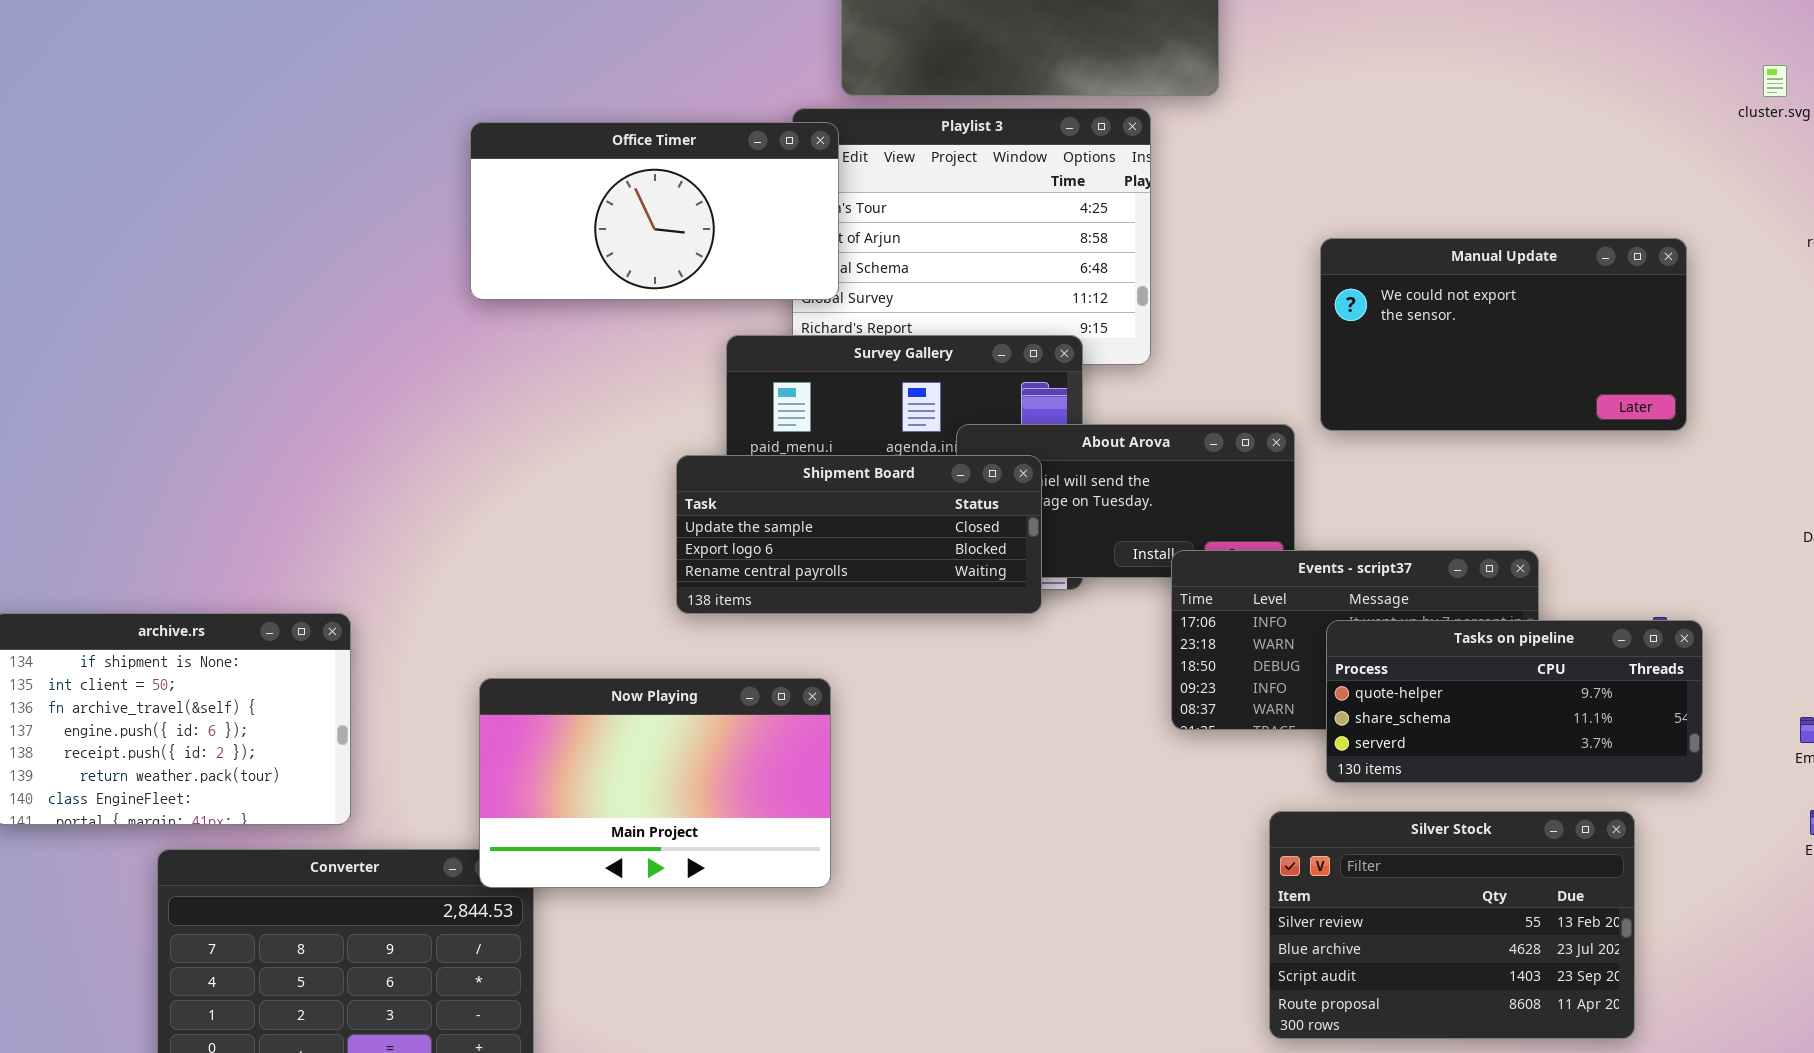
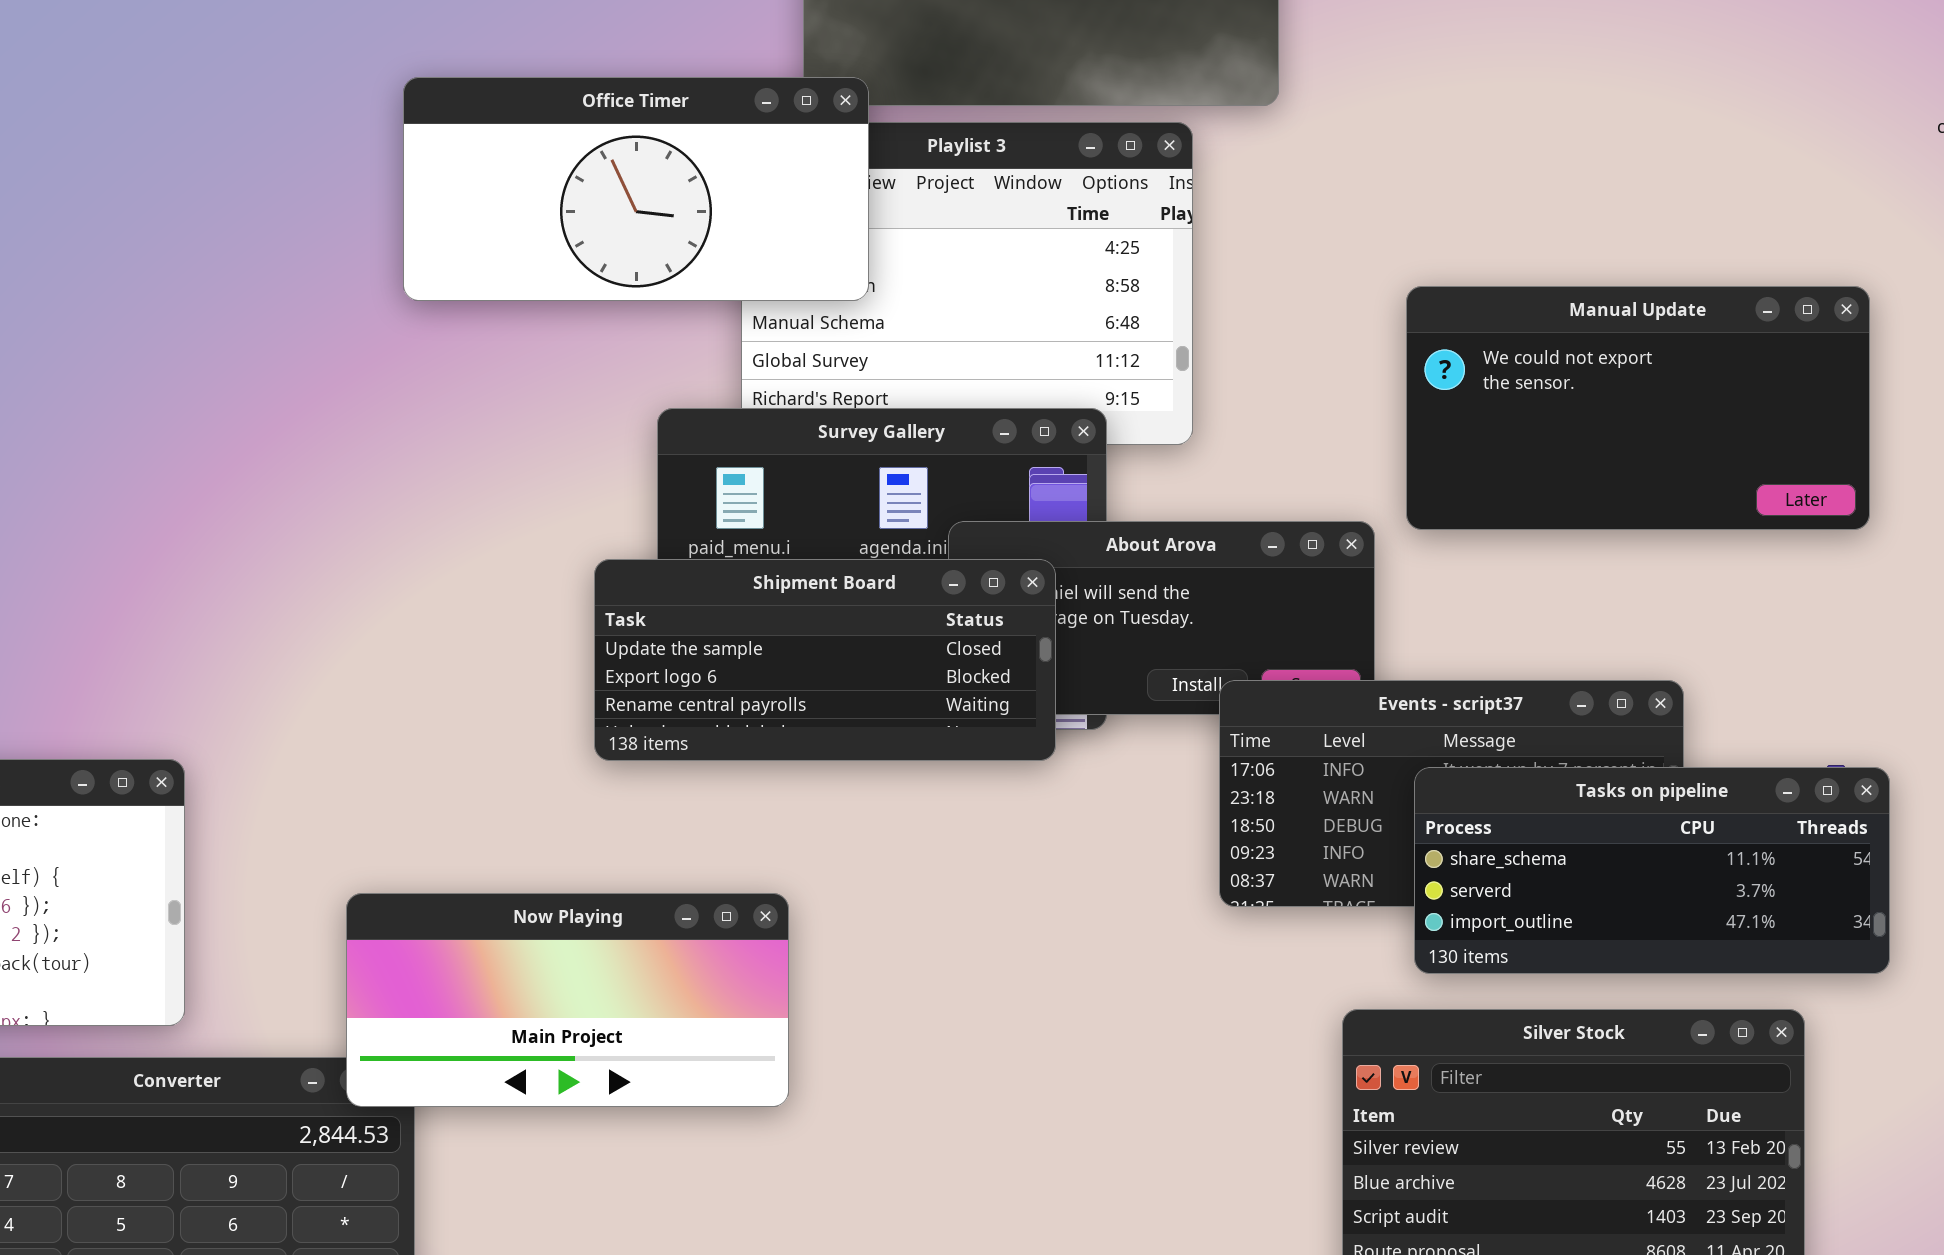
Office Timer: [470,122,839,300] -> [403,77,869,301], moved
Tasks on pipeline: [1326,620,1703,783] -> [1414,767,1890,974], scrolled down 1 row
Now Playing: [479,678,831,888] -> [346,893,789,1107], resized

